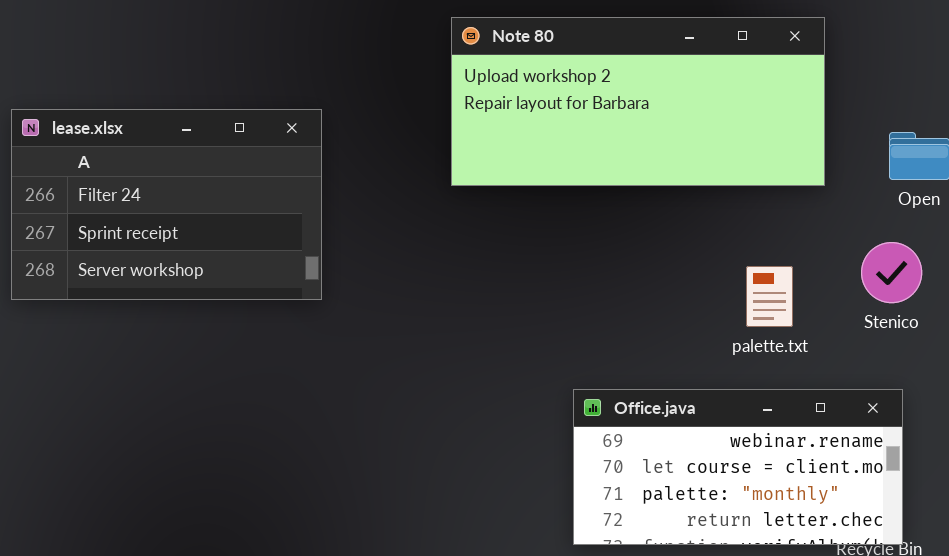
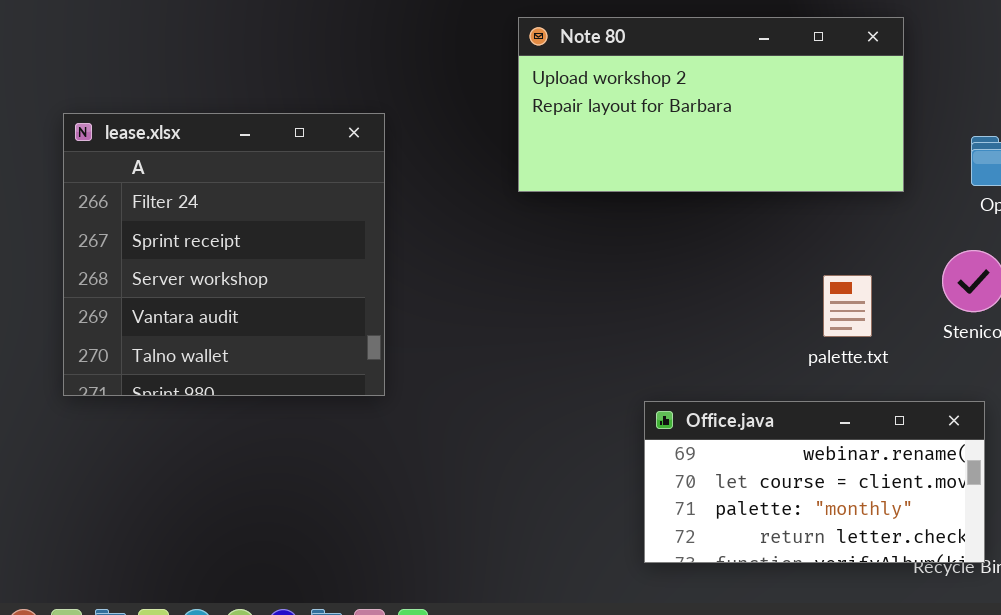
lease.xlsx: [11,109,322,300] -> [63,113,385,396], resized

